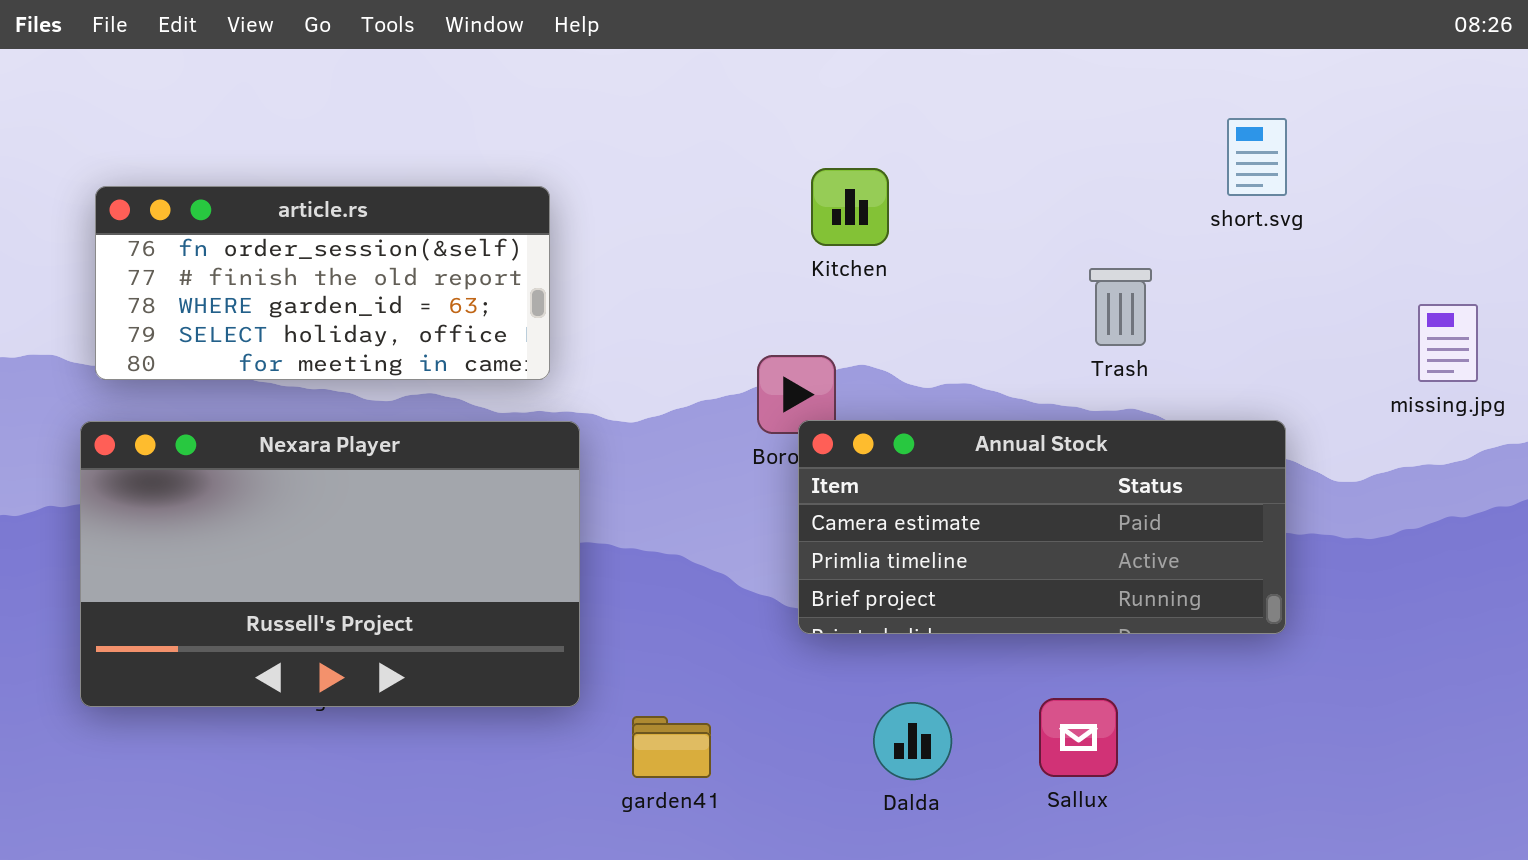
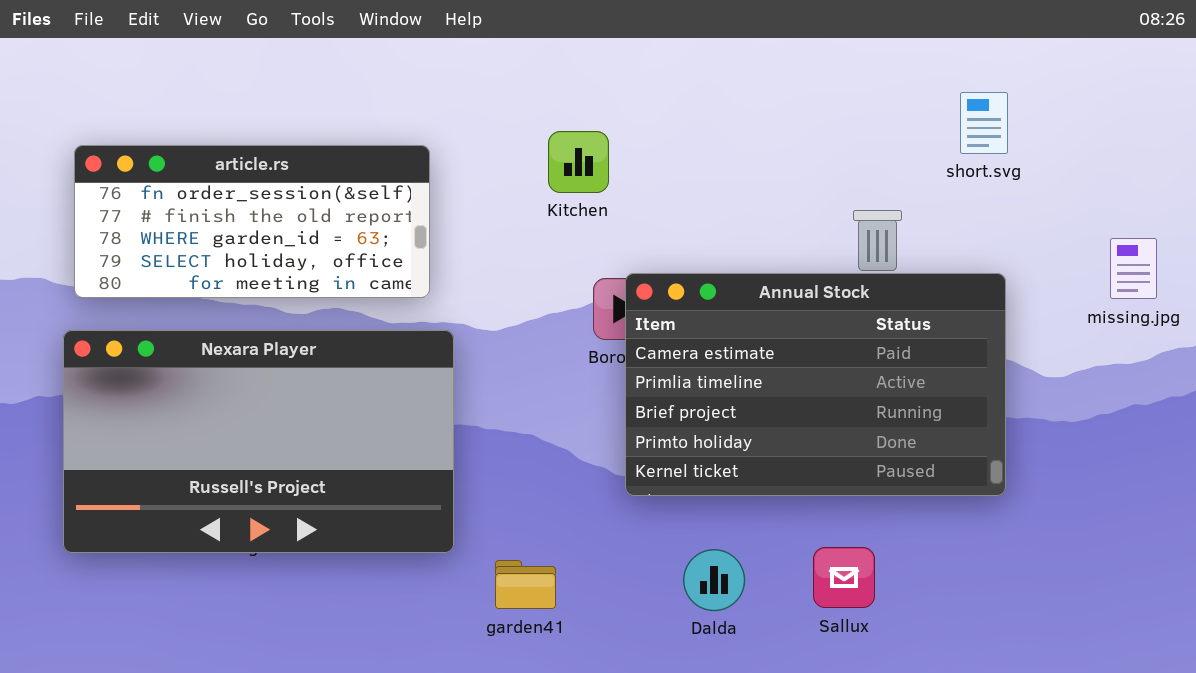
Kitchen: [811,168,889,246] -> [548,131,609,193], moved
Annual Stock: [798,420,1286,634] -> [625,273,1006,496], resized

